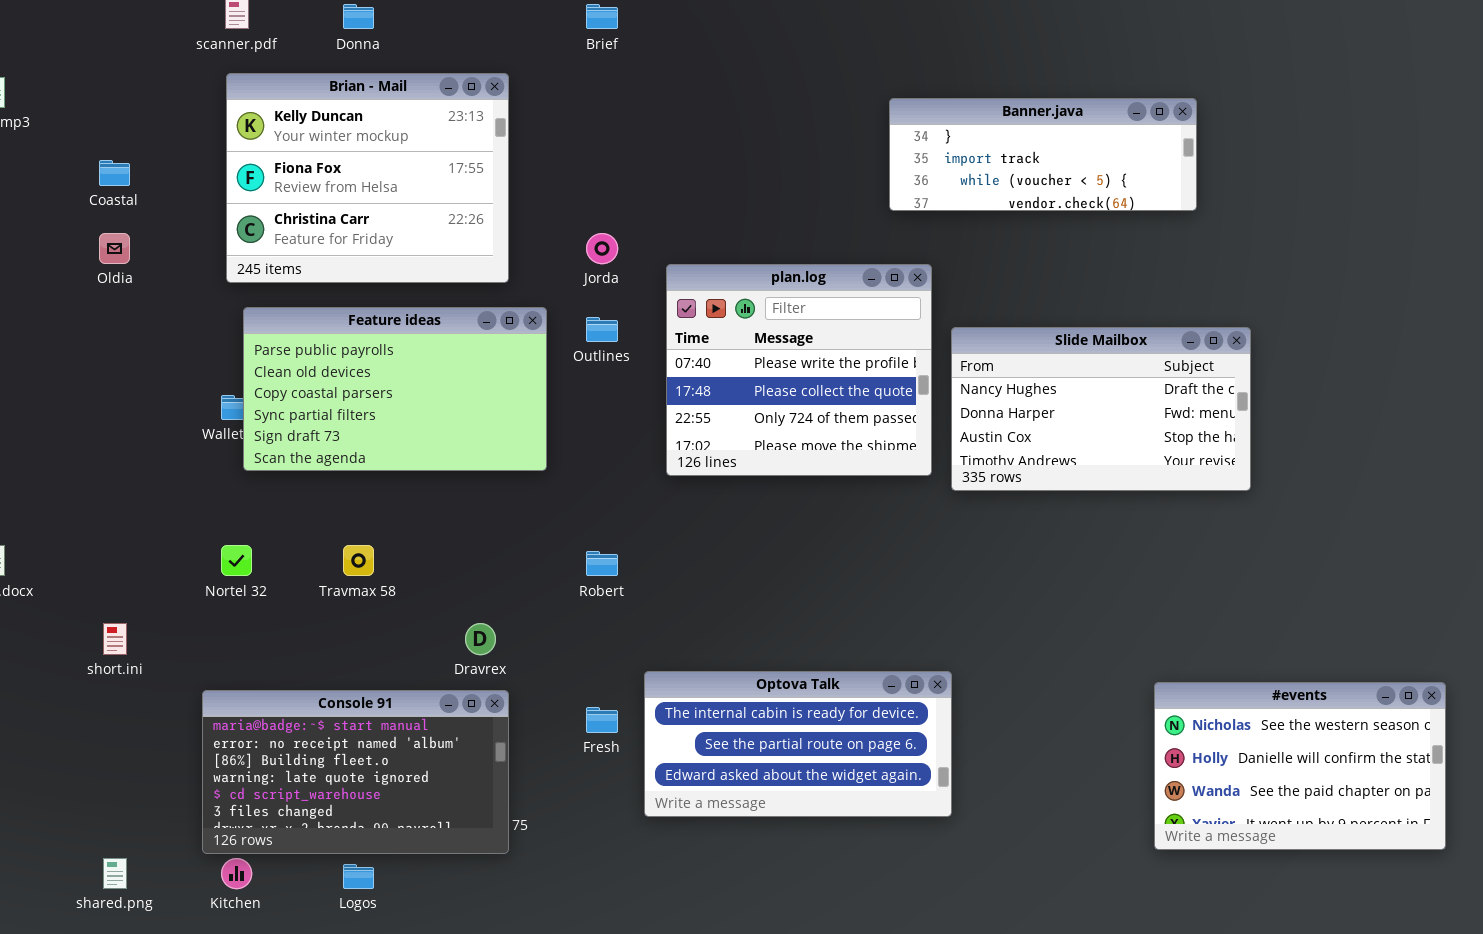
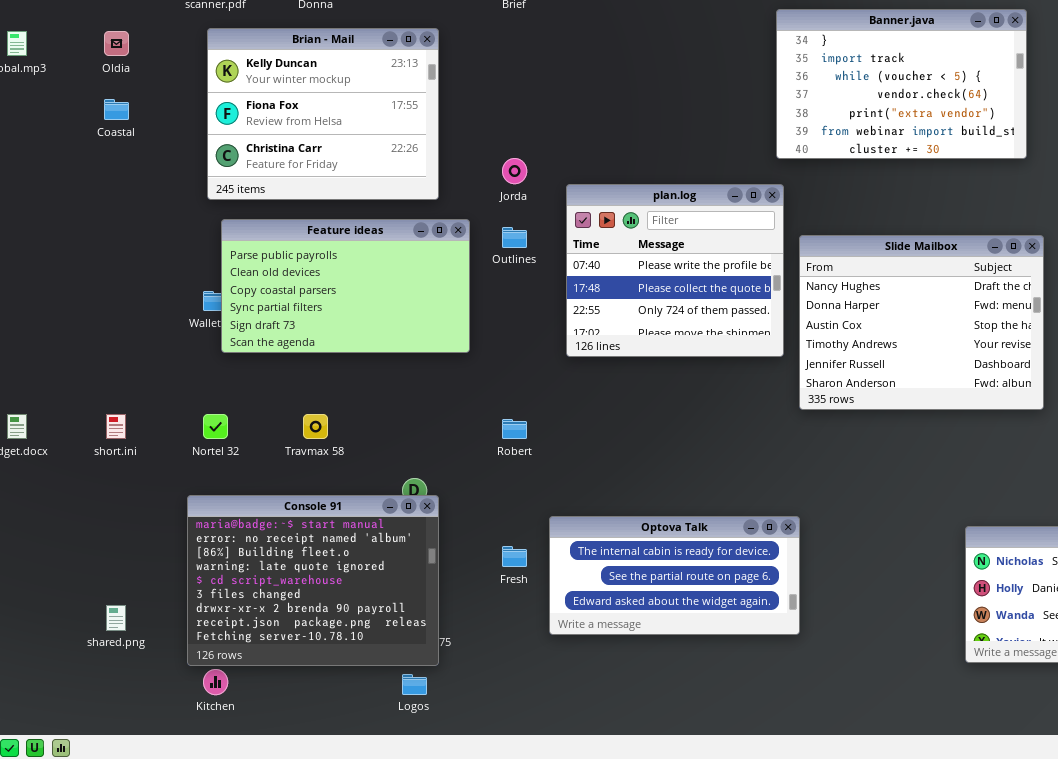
Banner.java: [889,98,1197,211] -> [776,9,1027,159], moved, resized
Oldia: [99,233,130,264] -> [104,31,129,56], moved
Slide Mailbox: [951,327,1251,491] -> [799,235,1044,410], resized
short.ini: [103,623,127,655] -> [106,414,126,439], moved
Console 91: [202,690,509,854] -> [187,495,439,666], resized
shared.png: [103,858,127,889] -> [106,605,126,631], moved
Logos: [343,864,374,889] -> [402,674,427,695], moved

